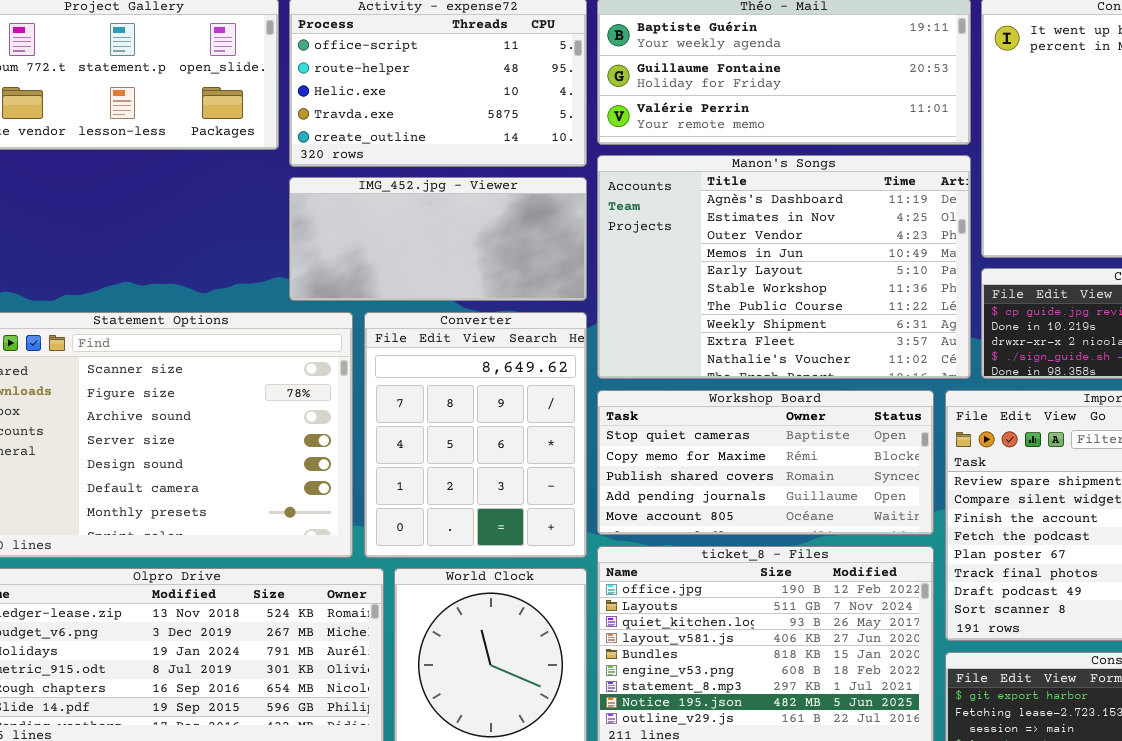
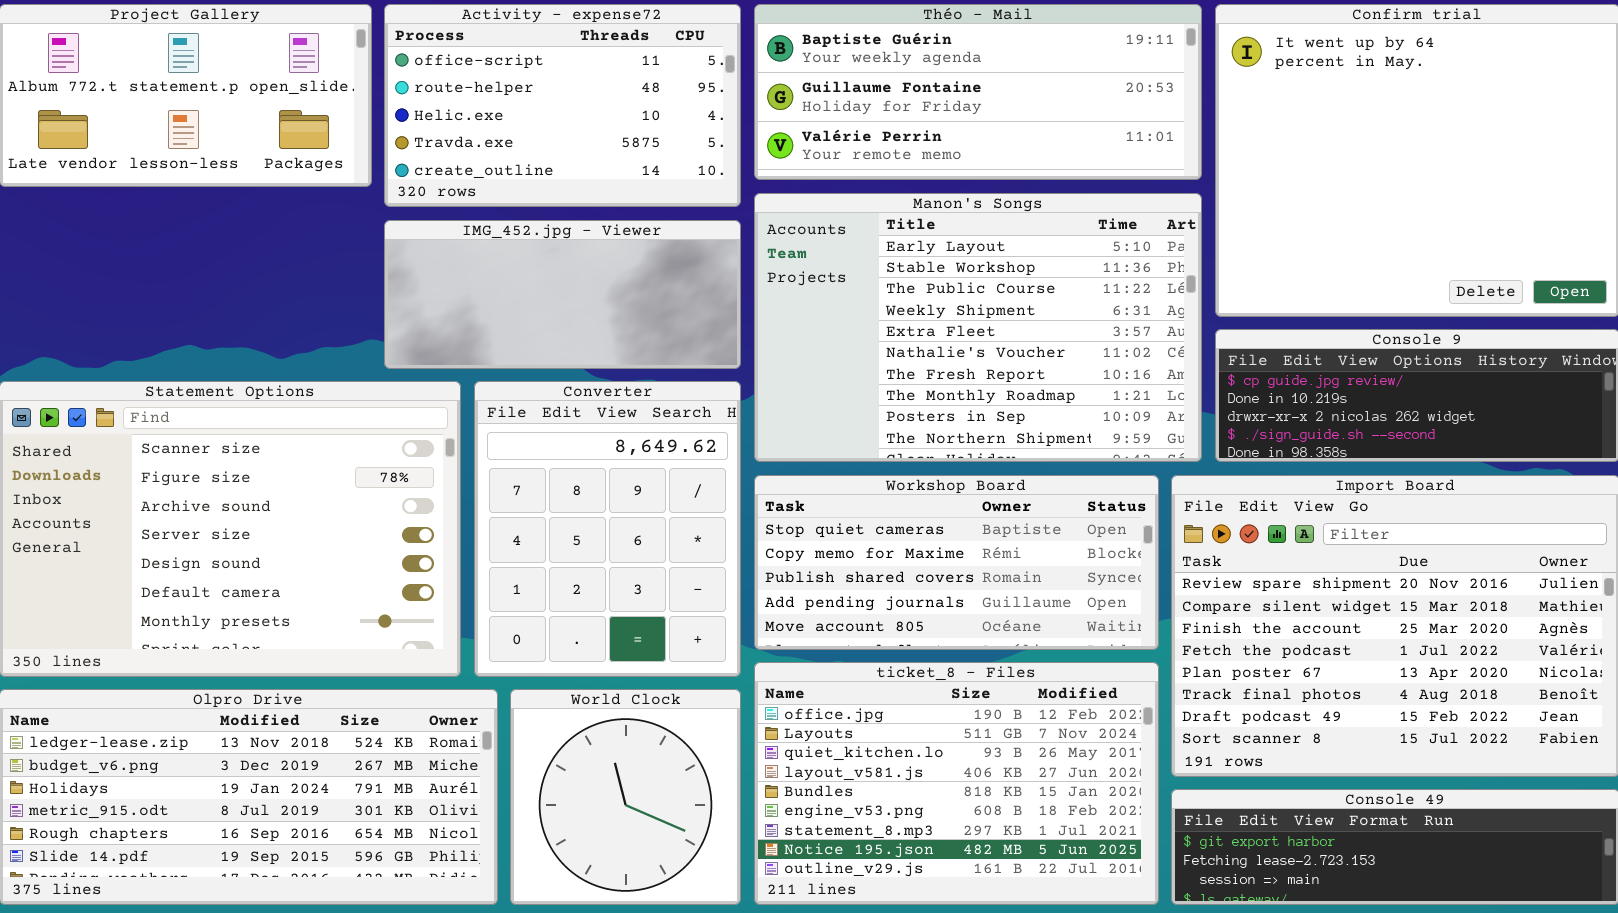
Manon's Songs: [597,155,971,379] -> [754,193,1202,462], scrolled down 4 rows

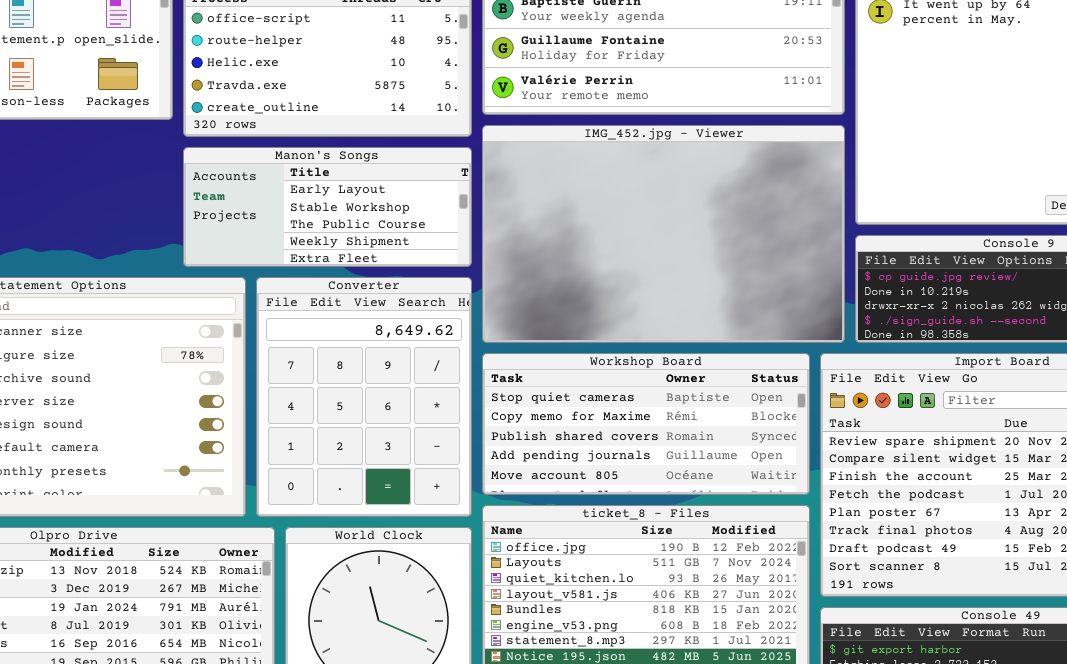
Manon's Songs: [754,193,1202,462] -> [183,147,472,267], moved, resized
IMG_452.jpg - Viewer: [384,220,741,369] -> [482,125,845,343], moved, resized

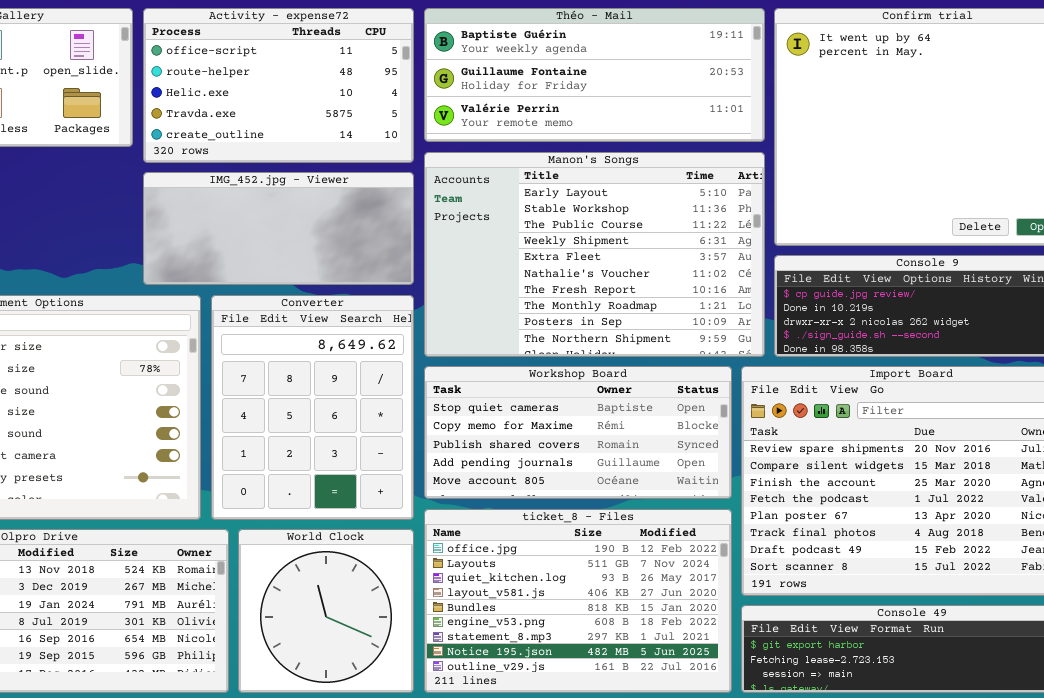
IMG_452.jpg - Viewer: [482,125,845,343] -> [143,172,414,285], moved, resized
Manon's Songs: [183,147,472,267] -> [424,152,765,357], moved, resized

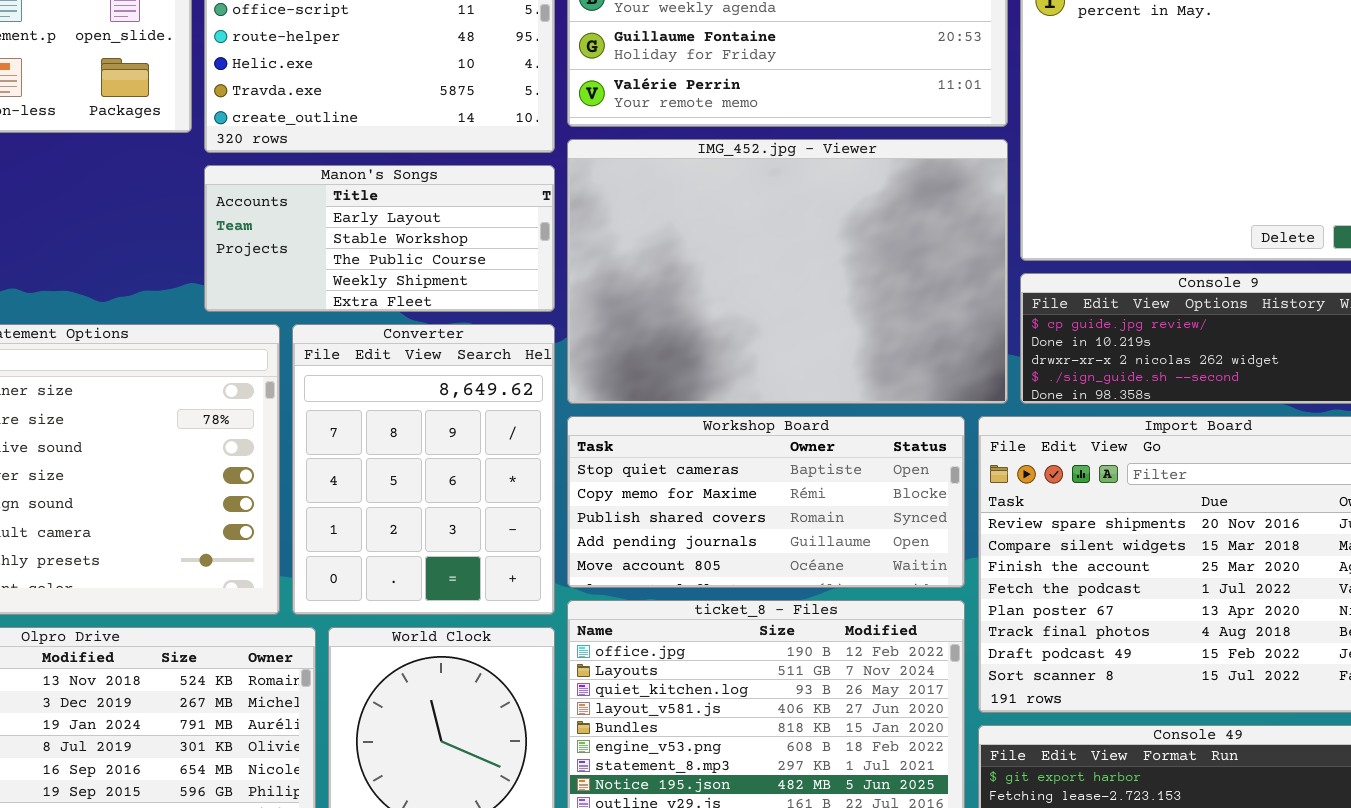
Manon's Songs: [424,152,765,357] -> [204,165,555,312], moved, resized
IMG_452.jpg - Viewer: [143,172,414,285] -> [567,139,1008,404], moved, resized

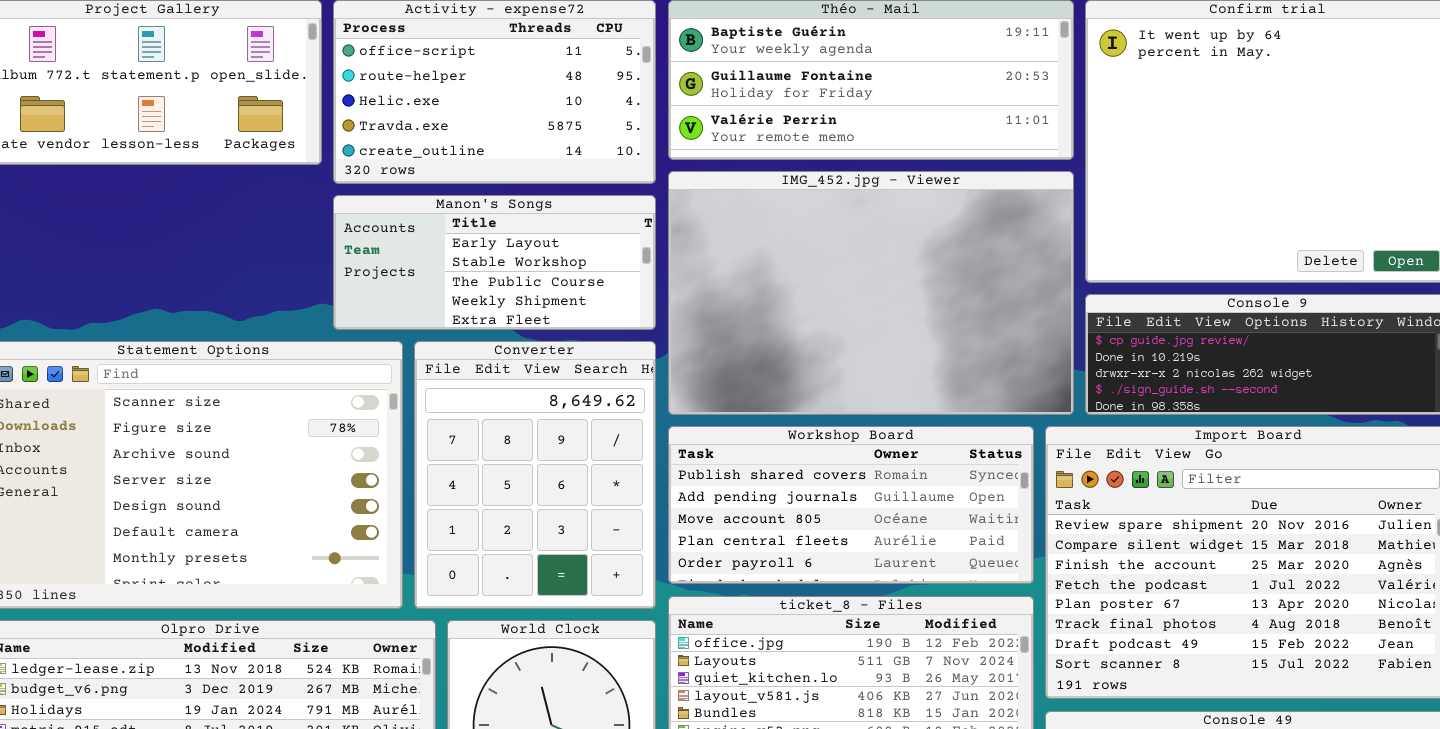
Workshop Board: [567,416,965,588] -> [668,426,1034,584], scrolled down 2 rows

